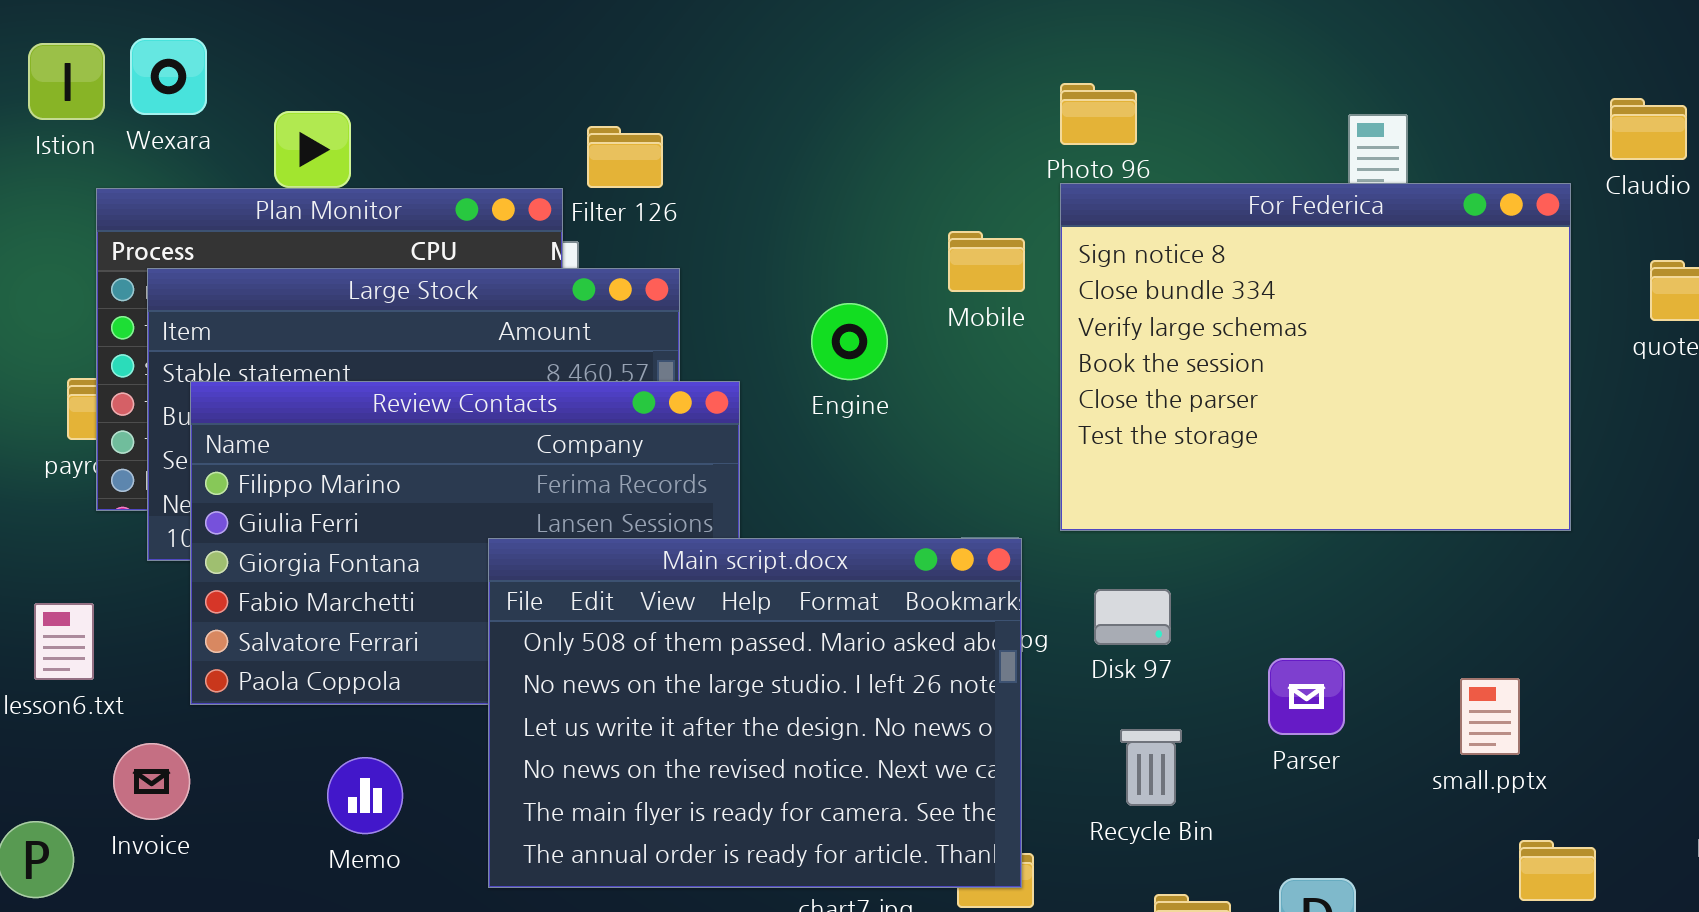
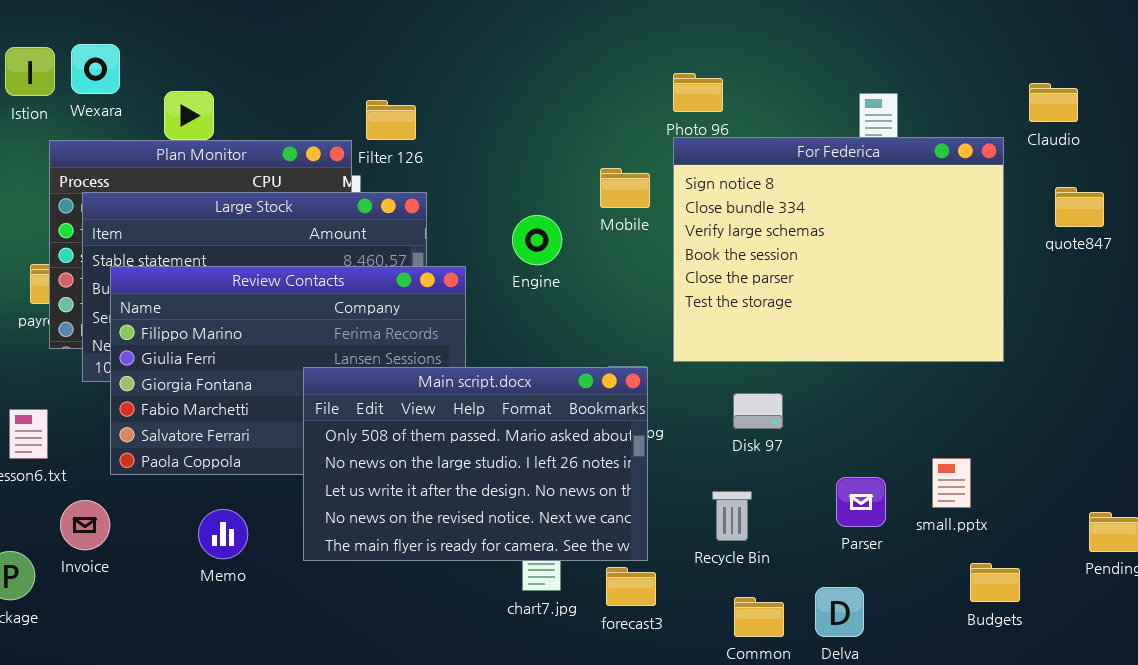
Main script.docx: [488,538,1022,888] -> [303,367,648,561], resized
Disk 97: [1094,589,1171,645] -> [733,393,783,429], moved
Parser: [1268,658,1345,735] -> [836,477,886,527], moved

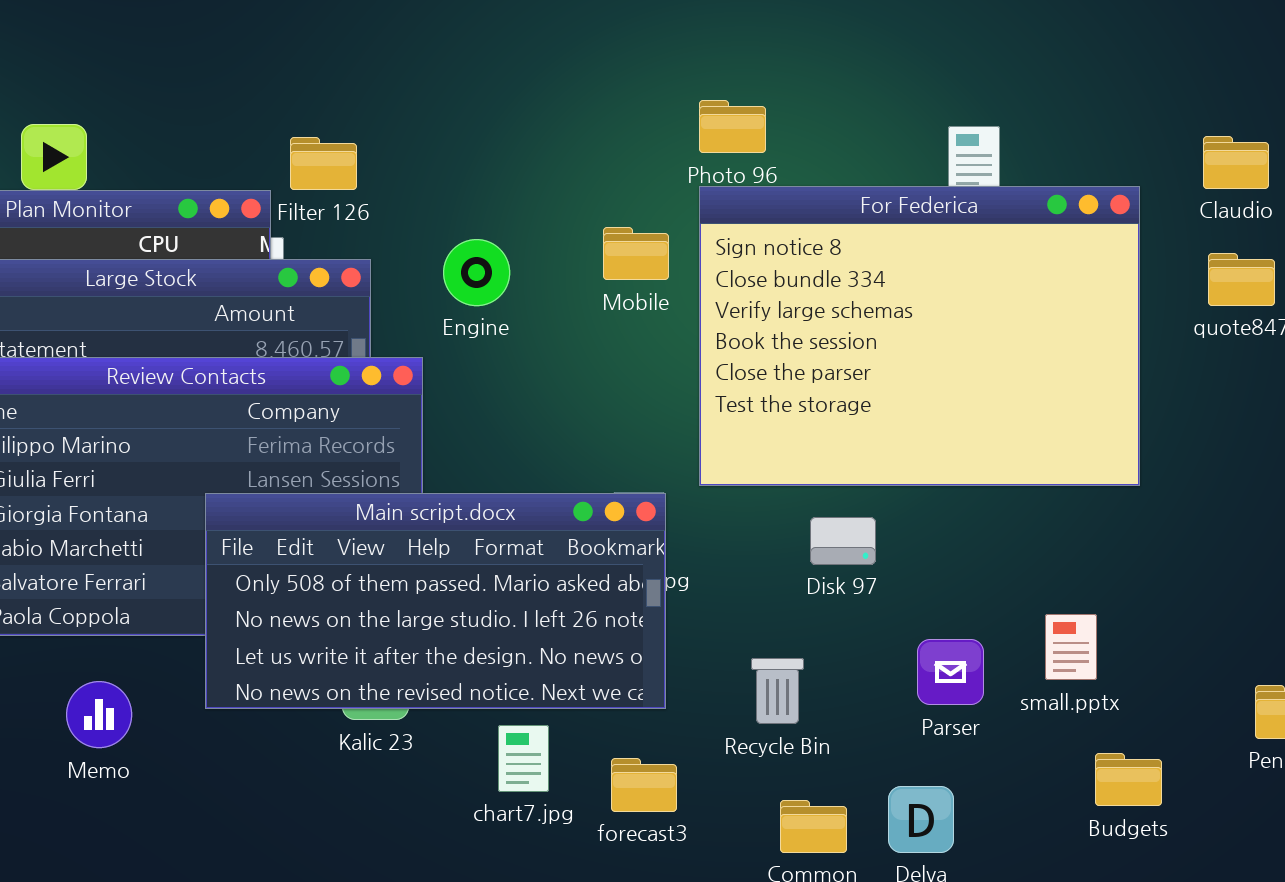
Claudio: [1029,83,1078,122] -> [1203,136,1269,189], moved
Engine: [512,215,562,265] -> [443,239,510,306], moved
Main script.docx: [303,367,648,561] -> [205,493,666,709], resized
Disk 97: [733,393,783,429] -> [810,517,876,565], moved

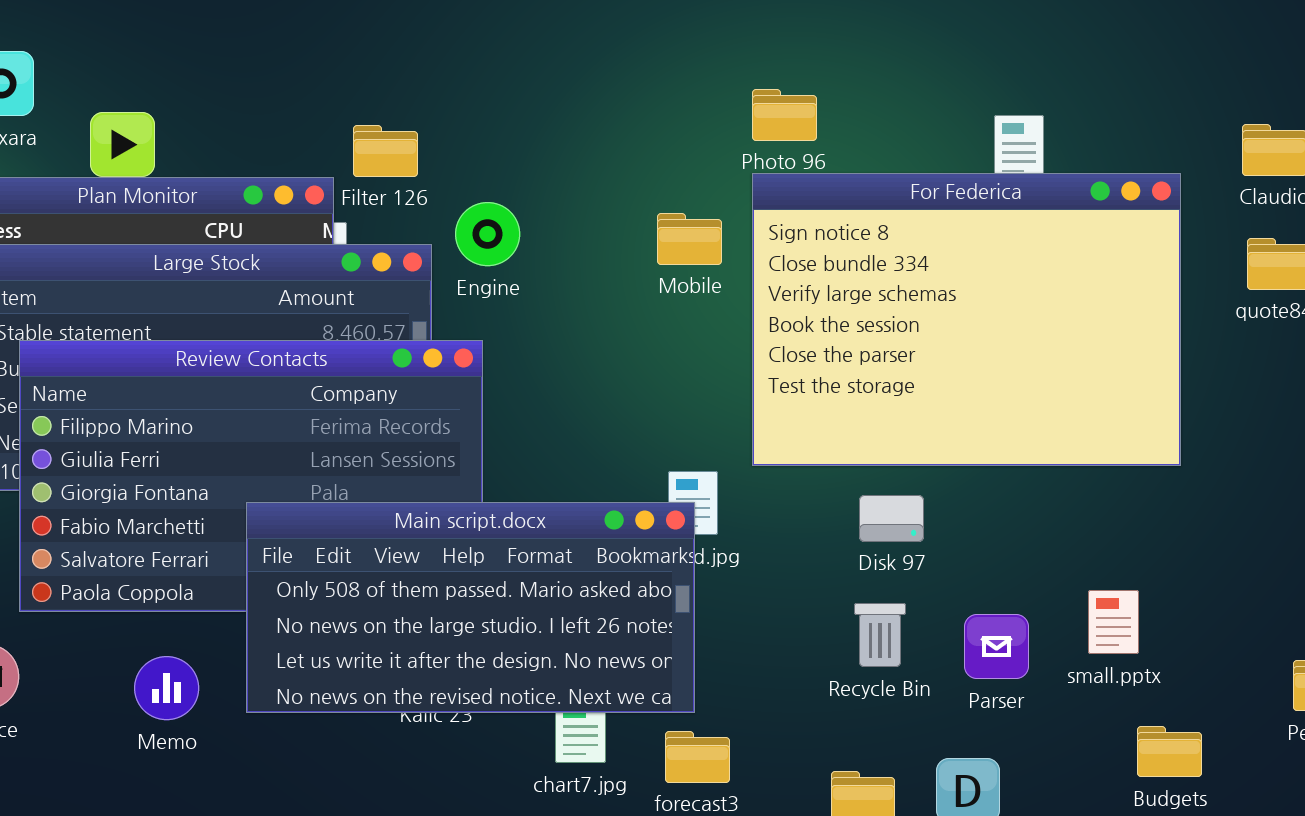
Engine: [443,239,510,306] -> [455,202,520,266], moved
Main script.docx: [205,493,666,709] -> [246,502,695,713], moved
Recycle Bin: [751,658,804,724] -> [854,603,906,667], moved

